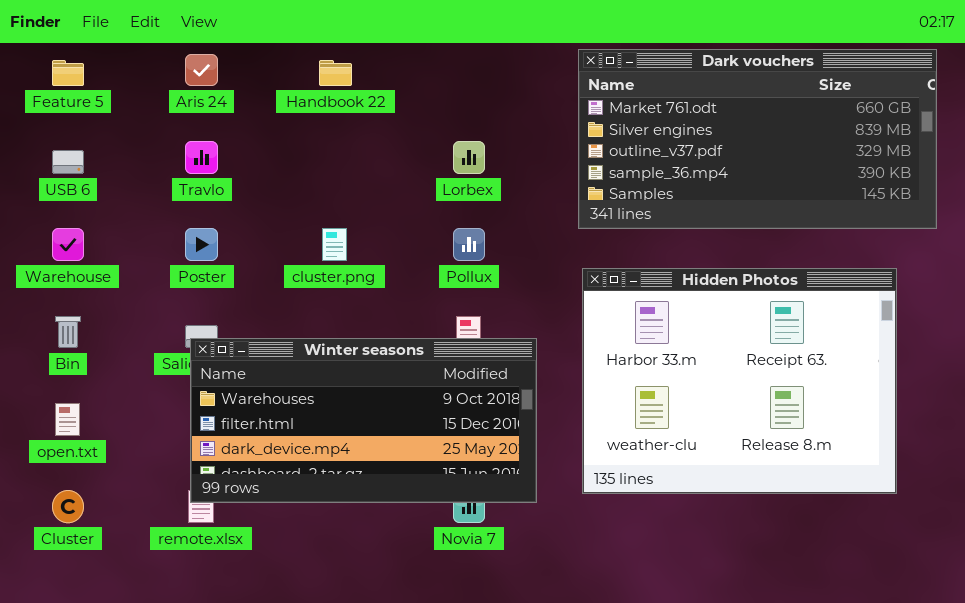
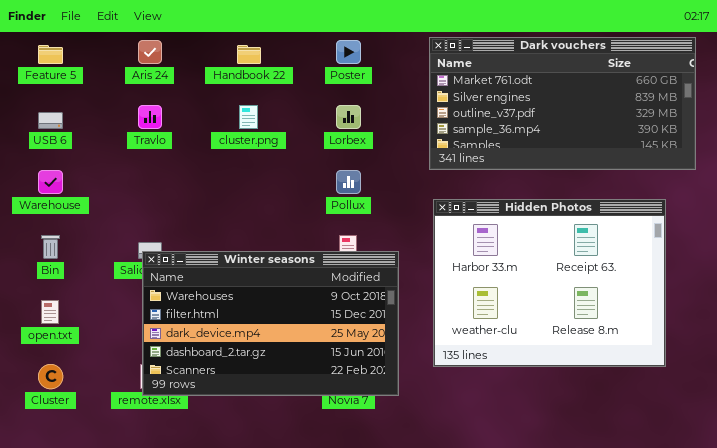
Poster: [185,228,218,261] -> [336,40,361,64], moved
cluster.png: [322,228,347,261] -> [239,105,258,129], moved
Winter seasons: [190,338,537,503] -> [142,251,399,396], resized

